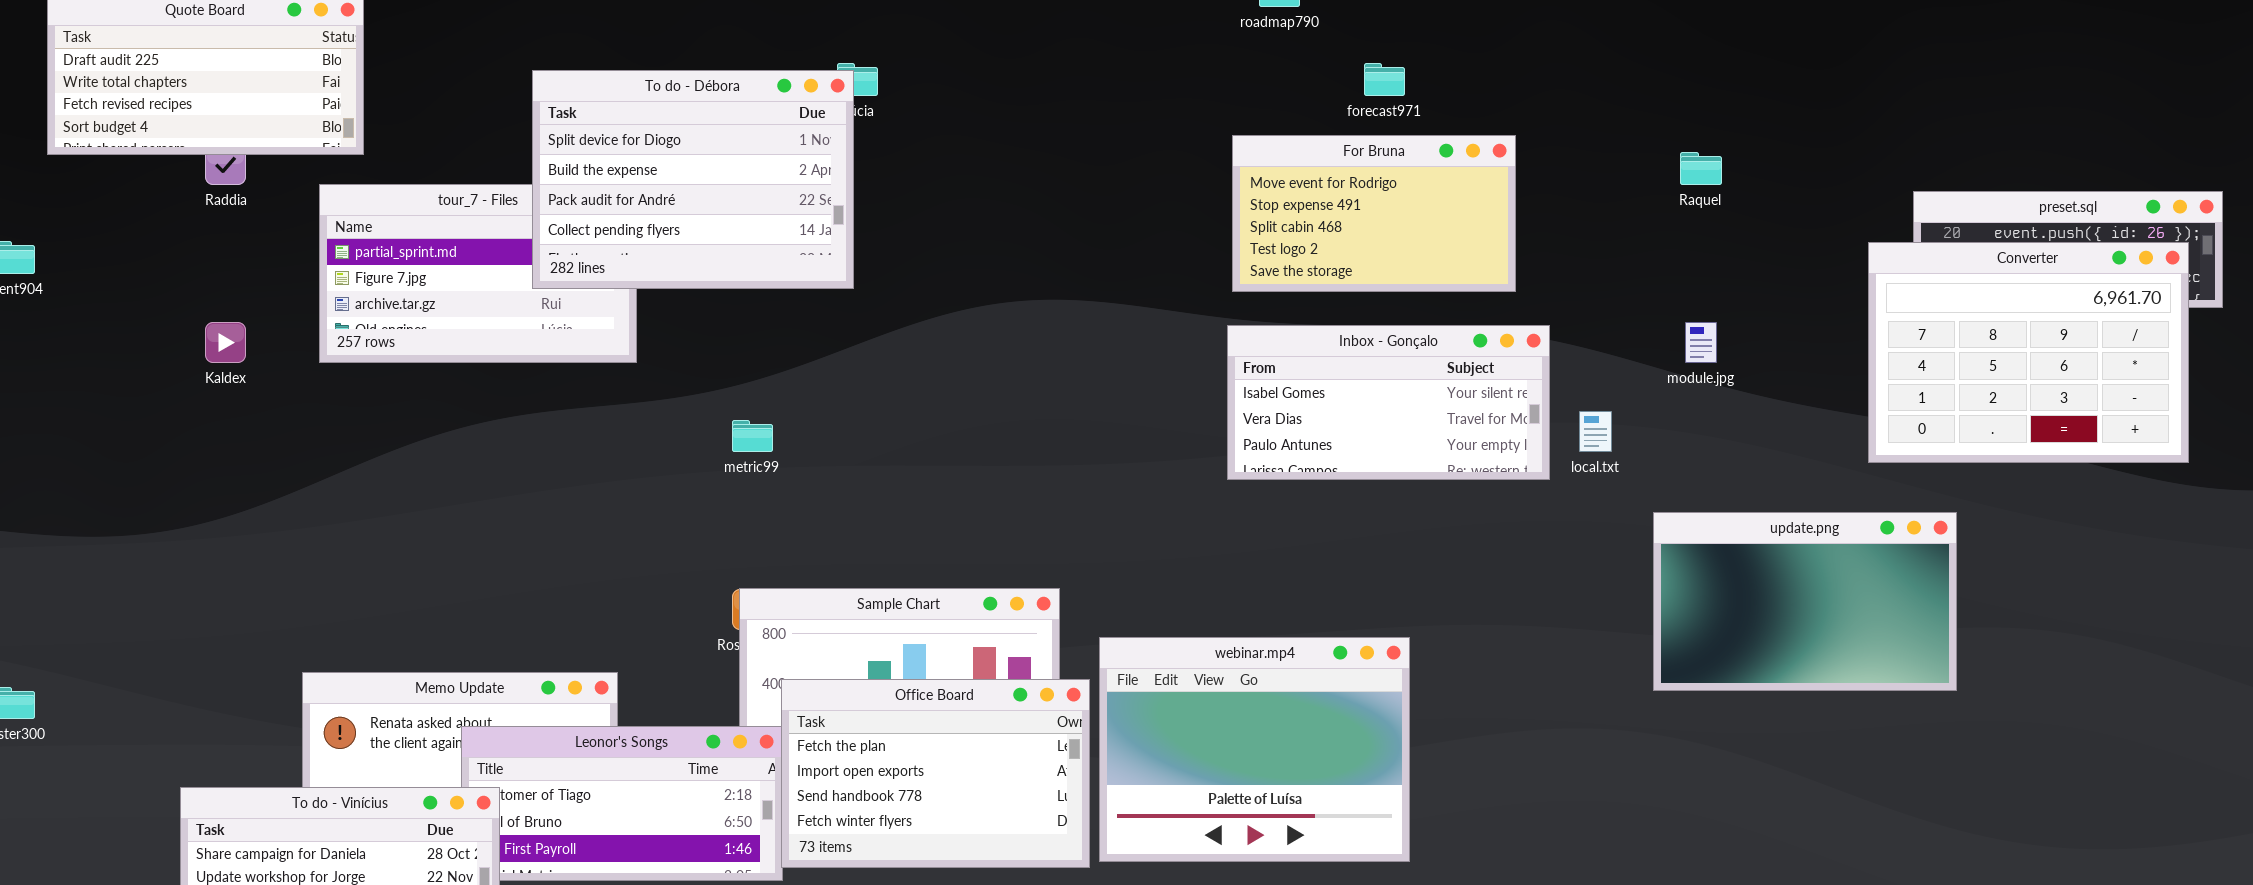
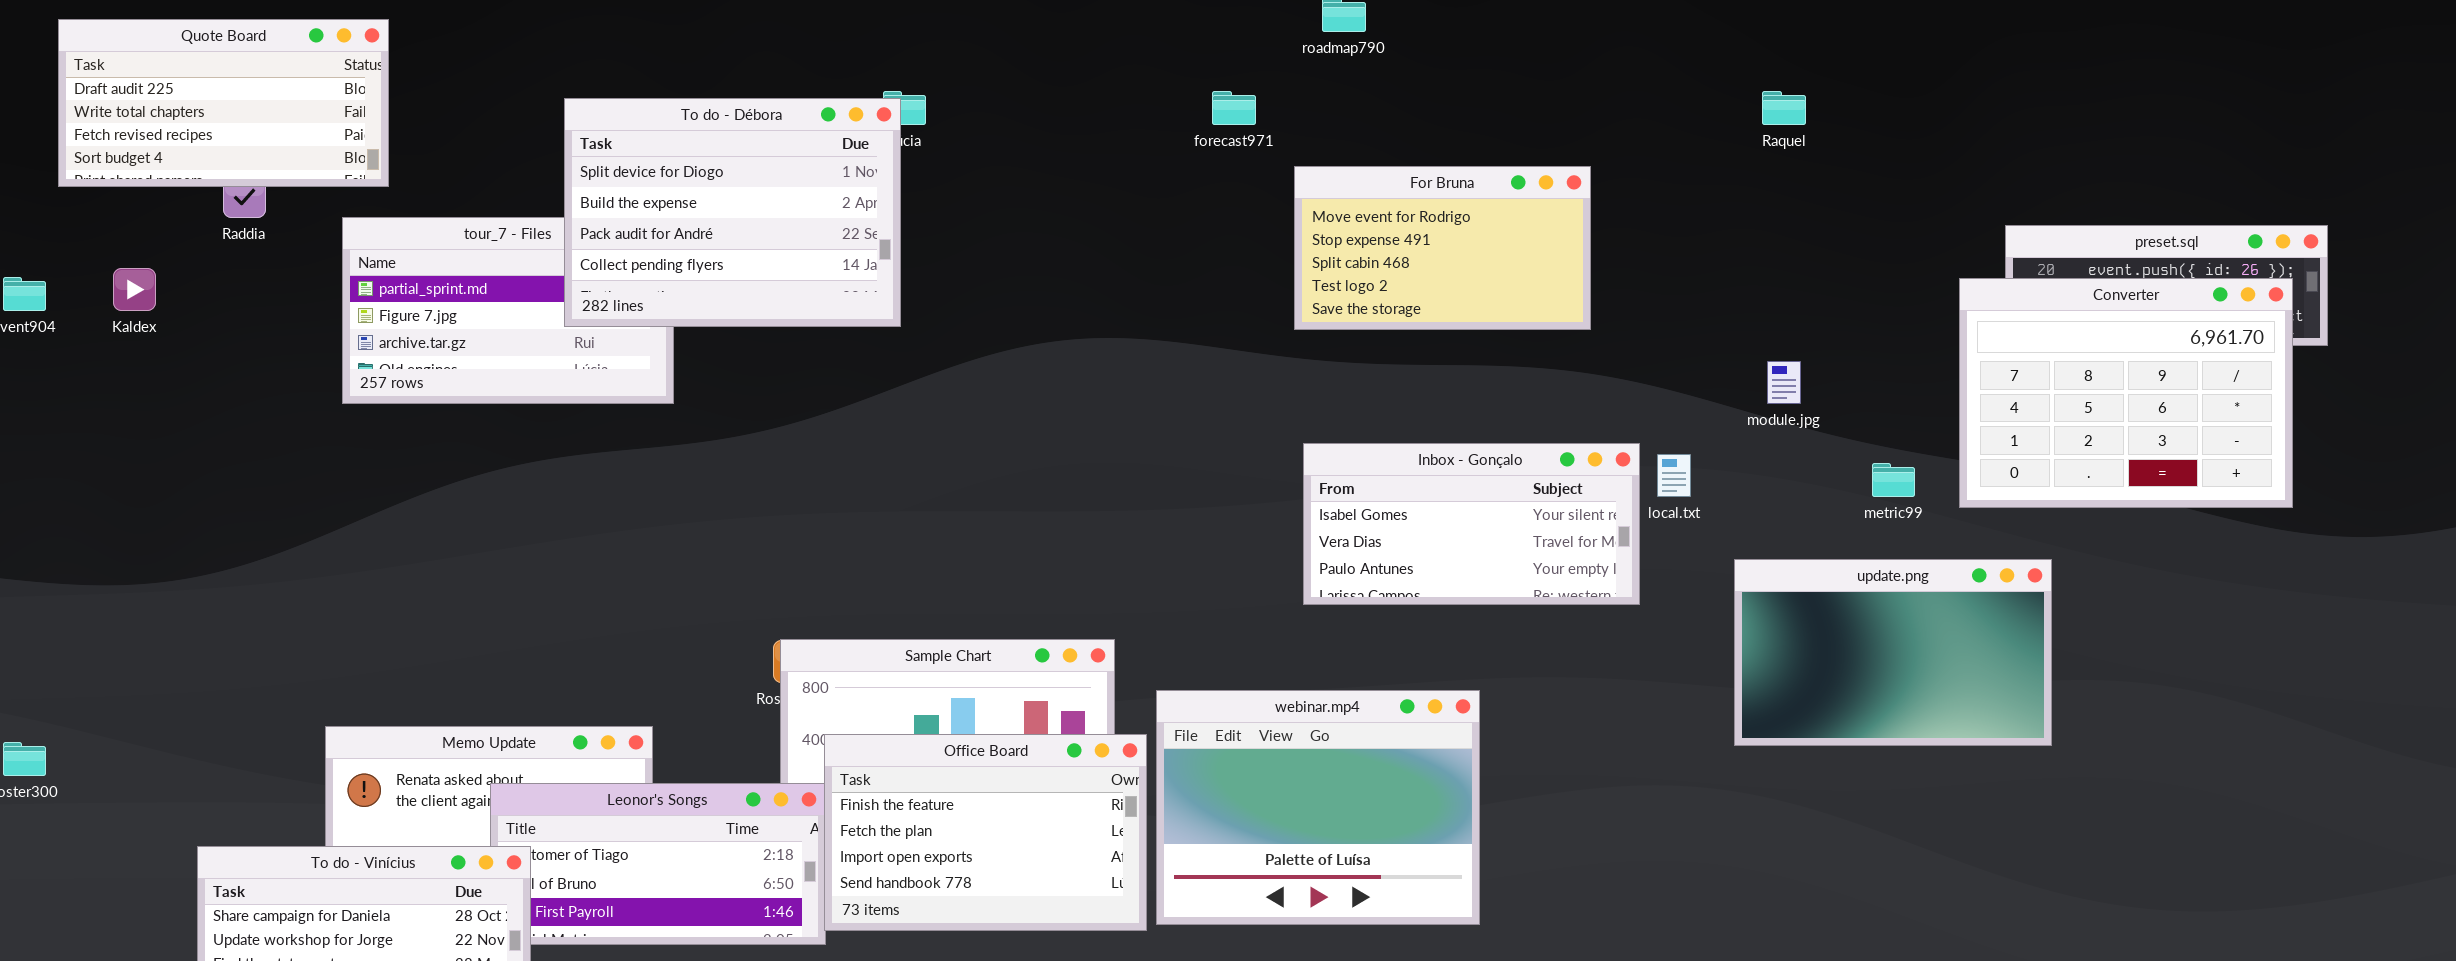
forecast971: [1364,63,1405,96] -> [1212,91,1256,125], moved
Raquel: [1680,152,1722,185] -> [1762,91,1806,125], moved
Kaldex: [205,322,246,363] -> [113,268,156,311], moved
Inbox - Gonçalo: [1227,325,1550,480] -> [1303,443,1640,605], moved
metric99: [732,420,773,452] -> [1872,463,1915,497], moved
Office Board: [781,679,1090,868] -> [824,734,1147,931], scrolled up 1 row

